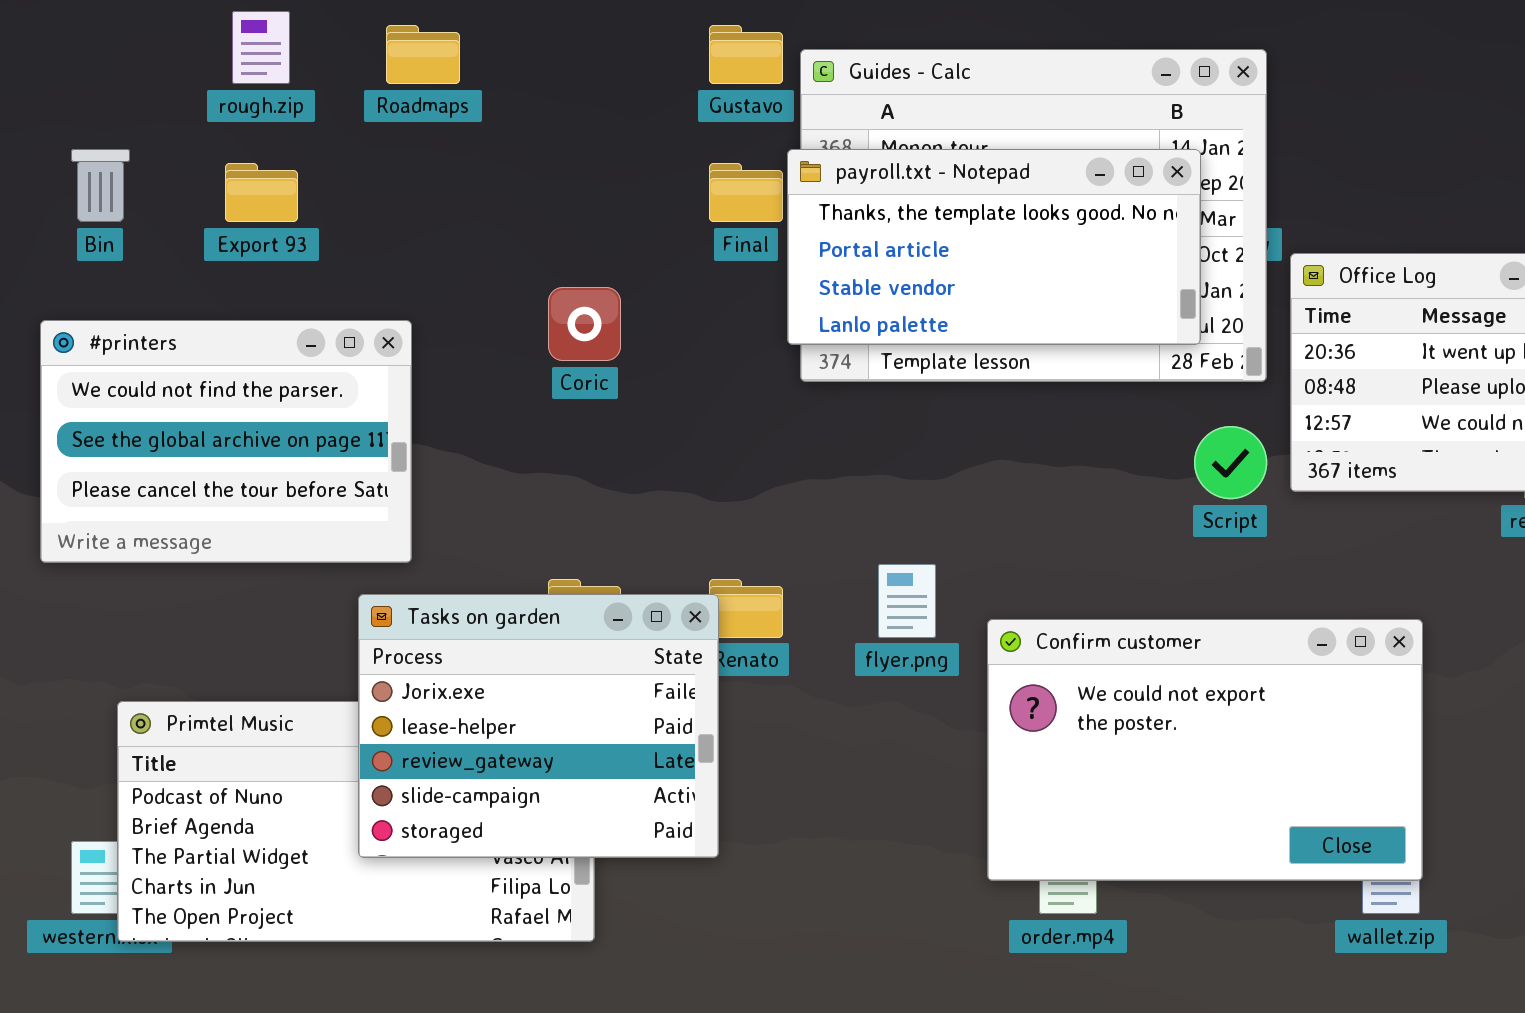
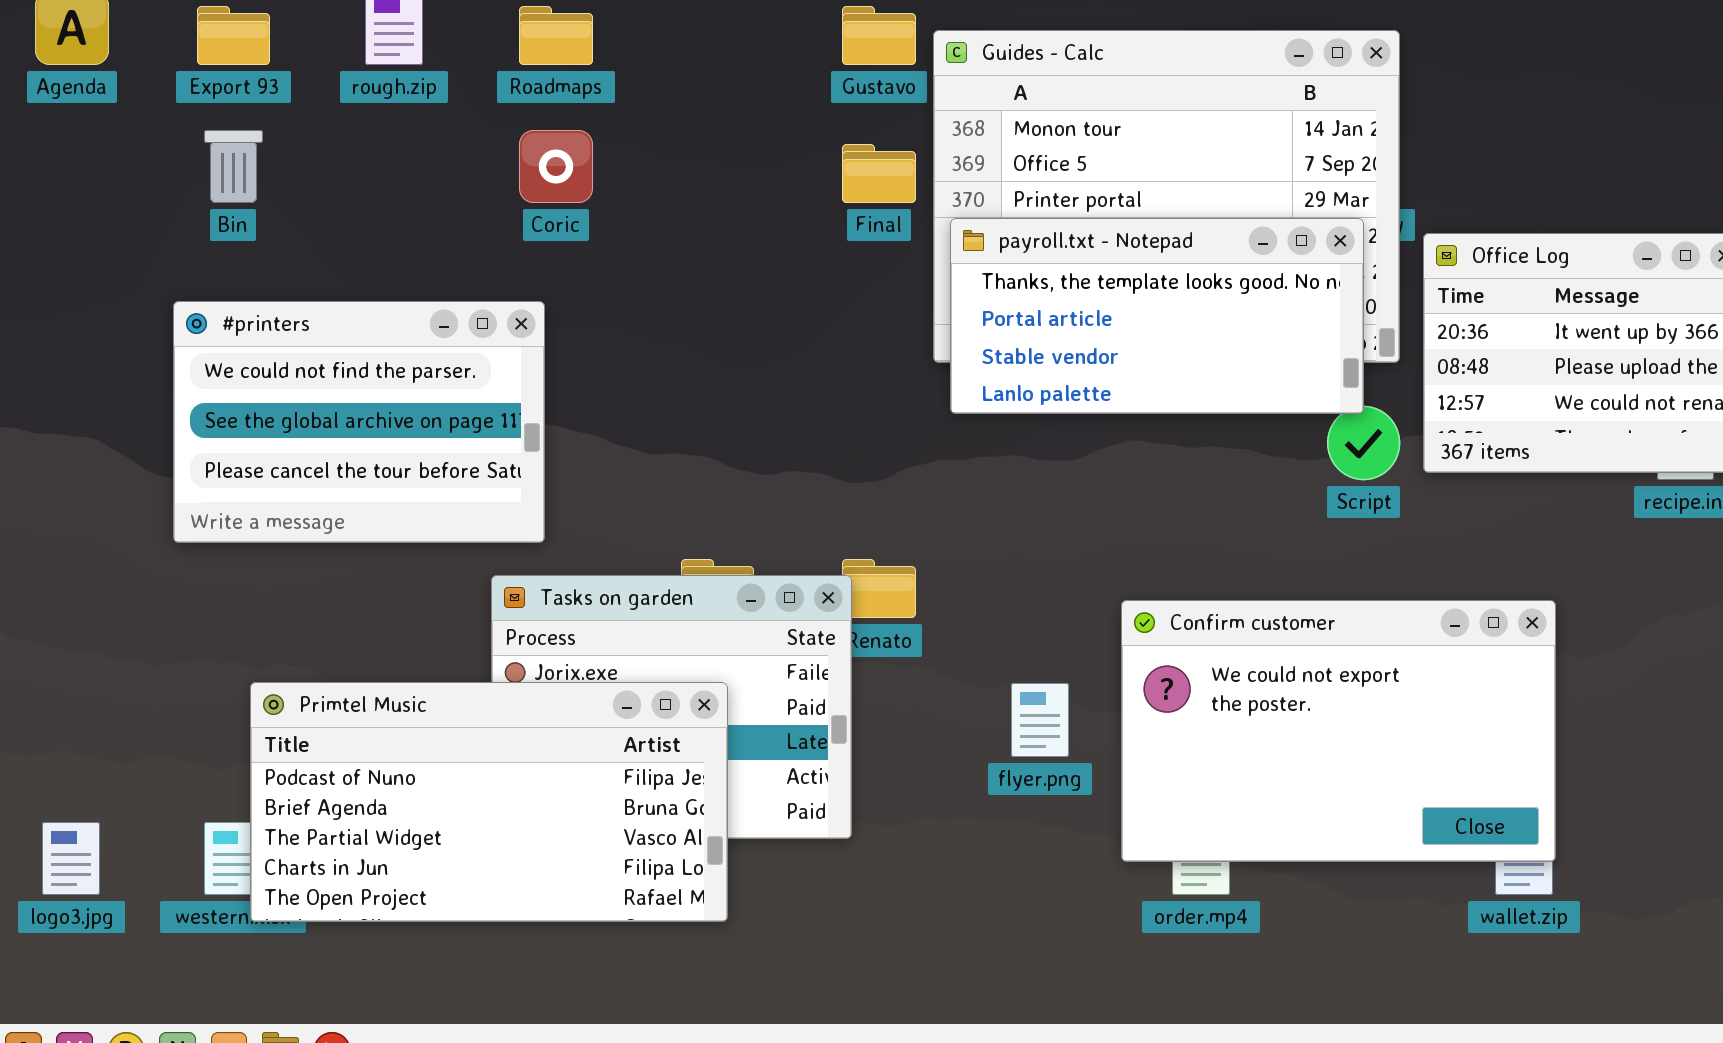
payroll.txt - Notepad: [787,149,1201,345] -> [950,218,1364,414], moved
Export 93: [225,163,298,222] -> [197,6,270,65], moved
Coric: [548,287,621,361] -> [519,130,593,203], moved
flyer.png: [878,564,936,638] -> [1011,683,1069,757], moved
Primtel Music: [117,701,595,942] -> [250,682,728,922], raised

